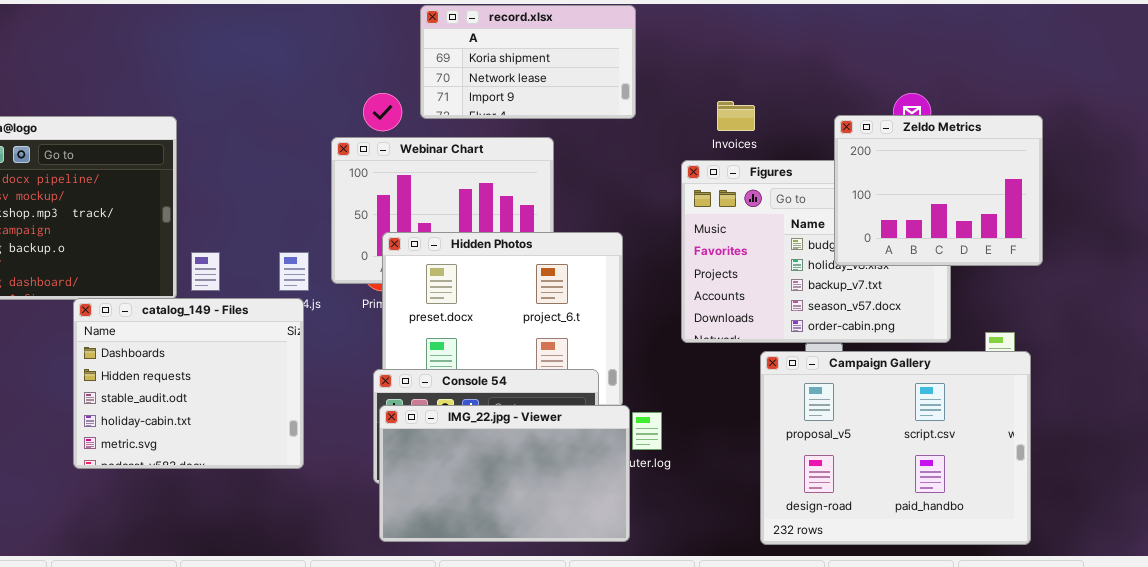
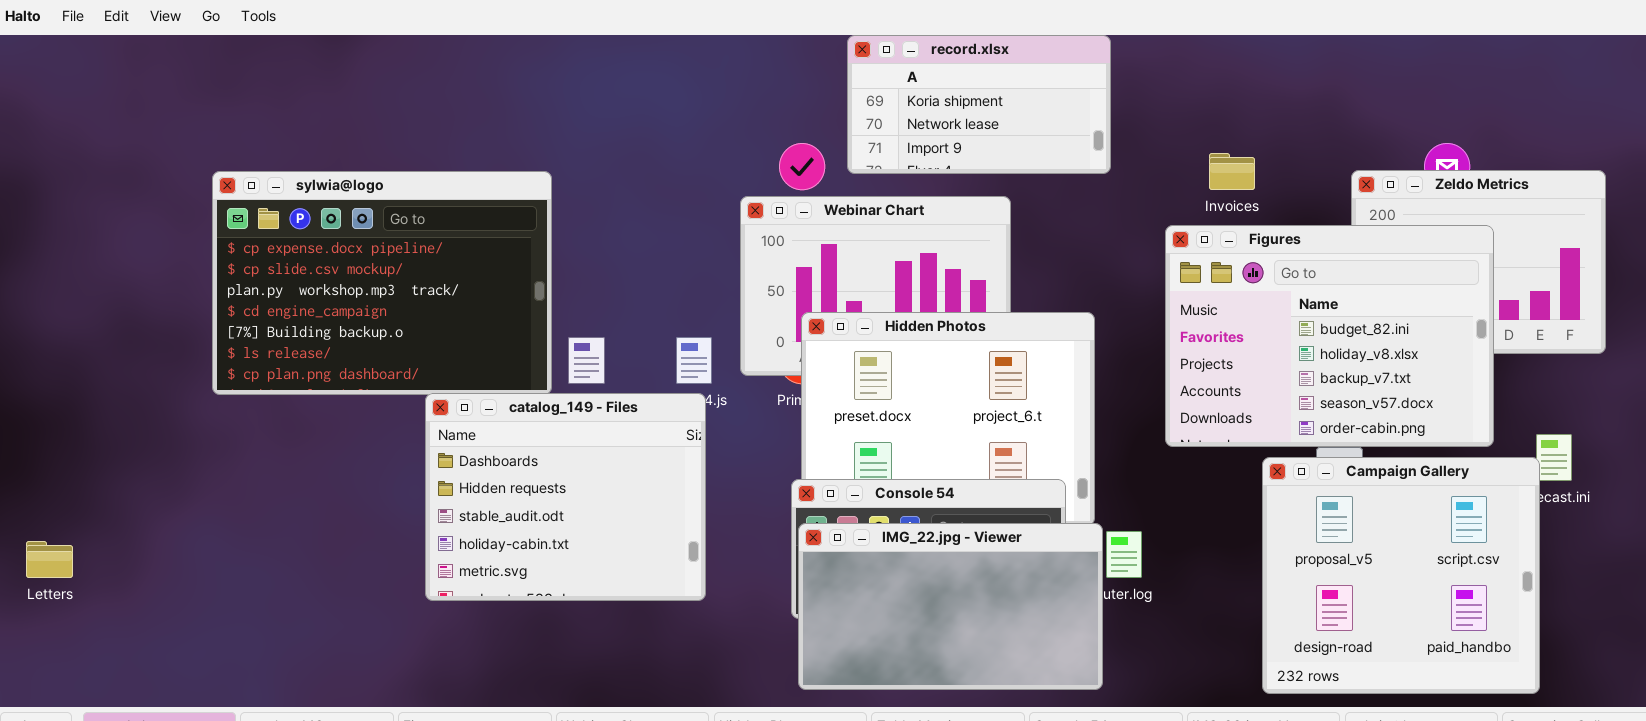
Figures: [681,160,951,343] -> [1165,225,1494,447], raised
Campaign Gallery: [760,351,1031,545] -> [1262,457,1540,694], resized

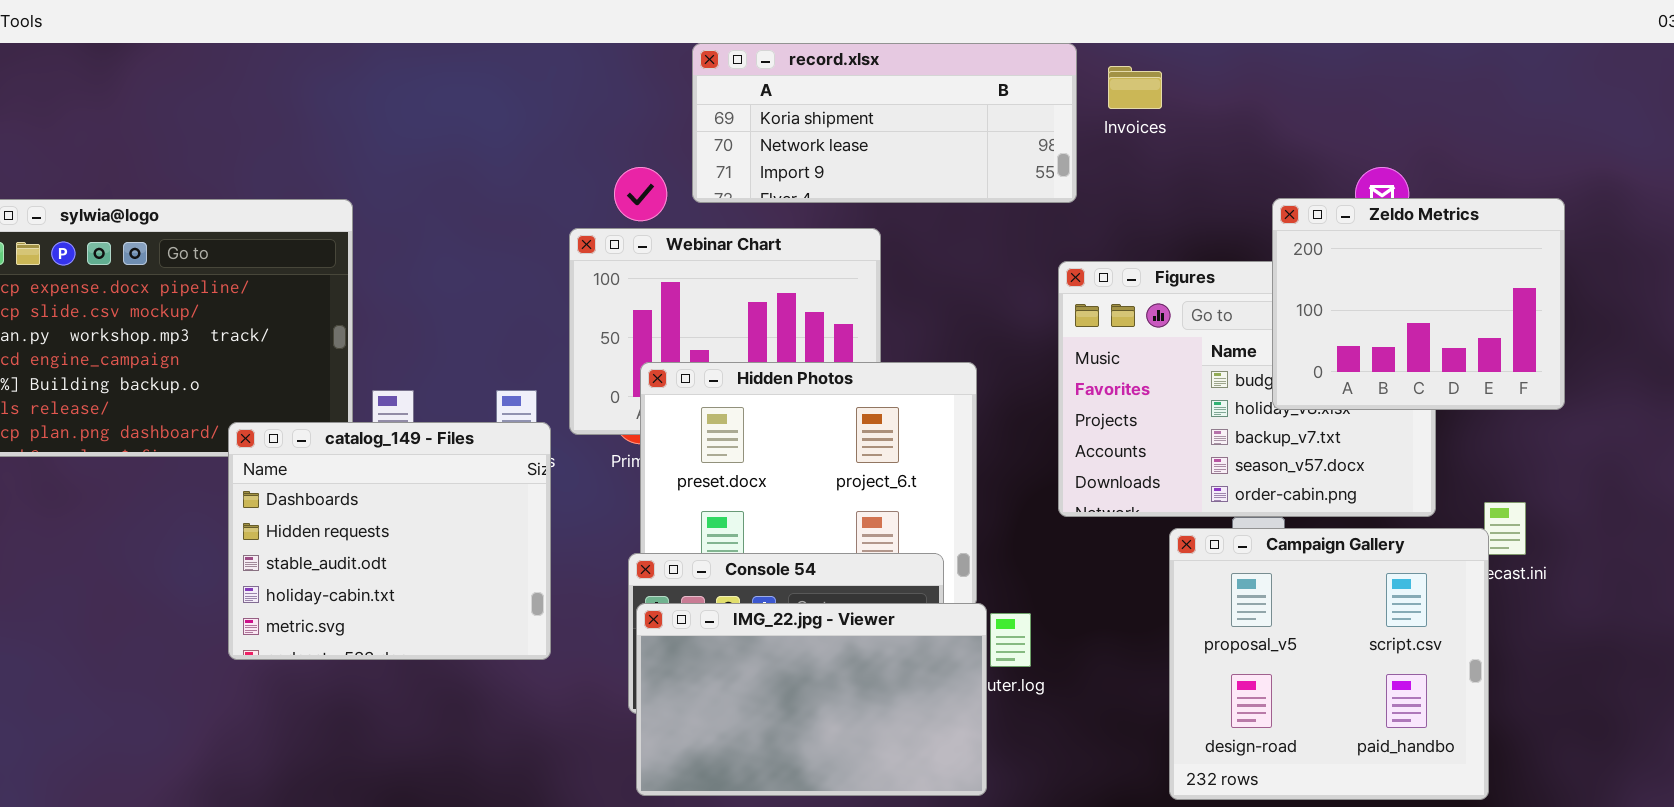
record.xlsx: [847,35,1111,174] -> [692,43,1077,203], resized
Invoices: [1209,153,1255,190] -> [1108,66,1162,109], moved
Zeldo Metrics: [1351,170,1606,354] -> [1272,198,1565,410], raised
catalog_149 - Files: [425,393,706,601] -> [228,422,551,660], moved

